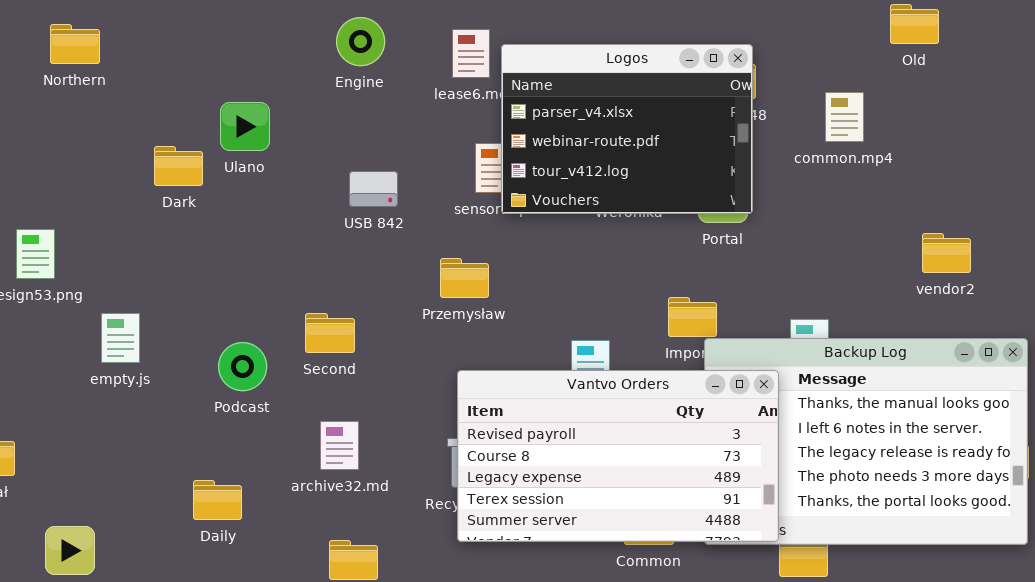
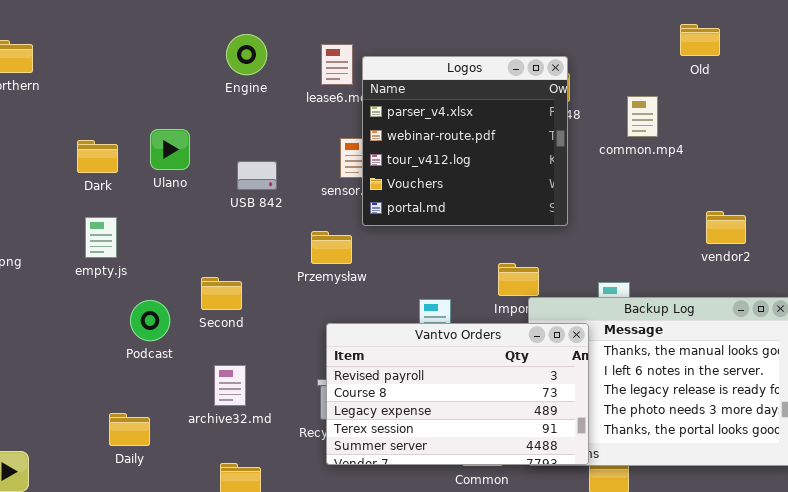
Logos: [501,44,753,214] -> [362,56,568,226], resized
Ulano: [220,102,270,151] -> [150,129,190,170], moved
empty.js: [101,313,140,363] -> [85,217,117,258], moved

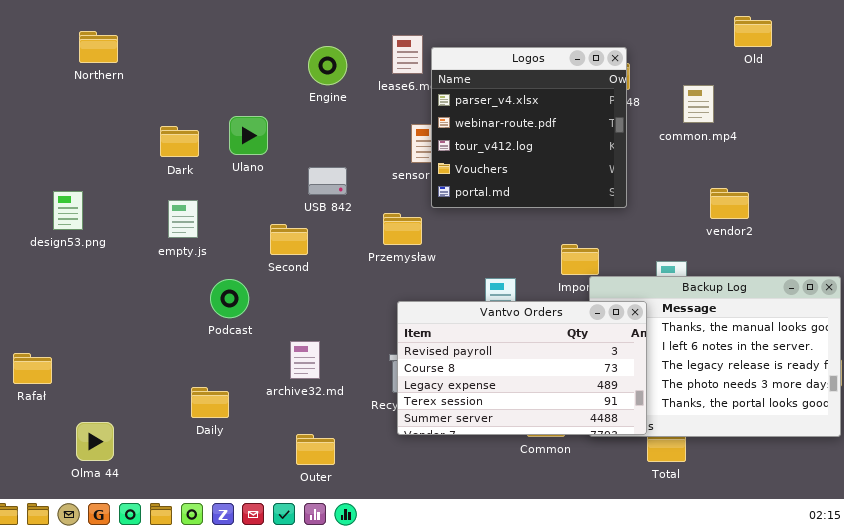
Engine: [226,34,267,75] -> [308,46,347,85], moved
USB 842: [237,161,277,190] -> [308,167,347,195], moved
vendor2: [706,211,746,244] -> [710,188,749,219], moved
Second: [201,277,242,310] -> [270,224,308,255], moved

